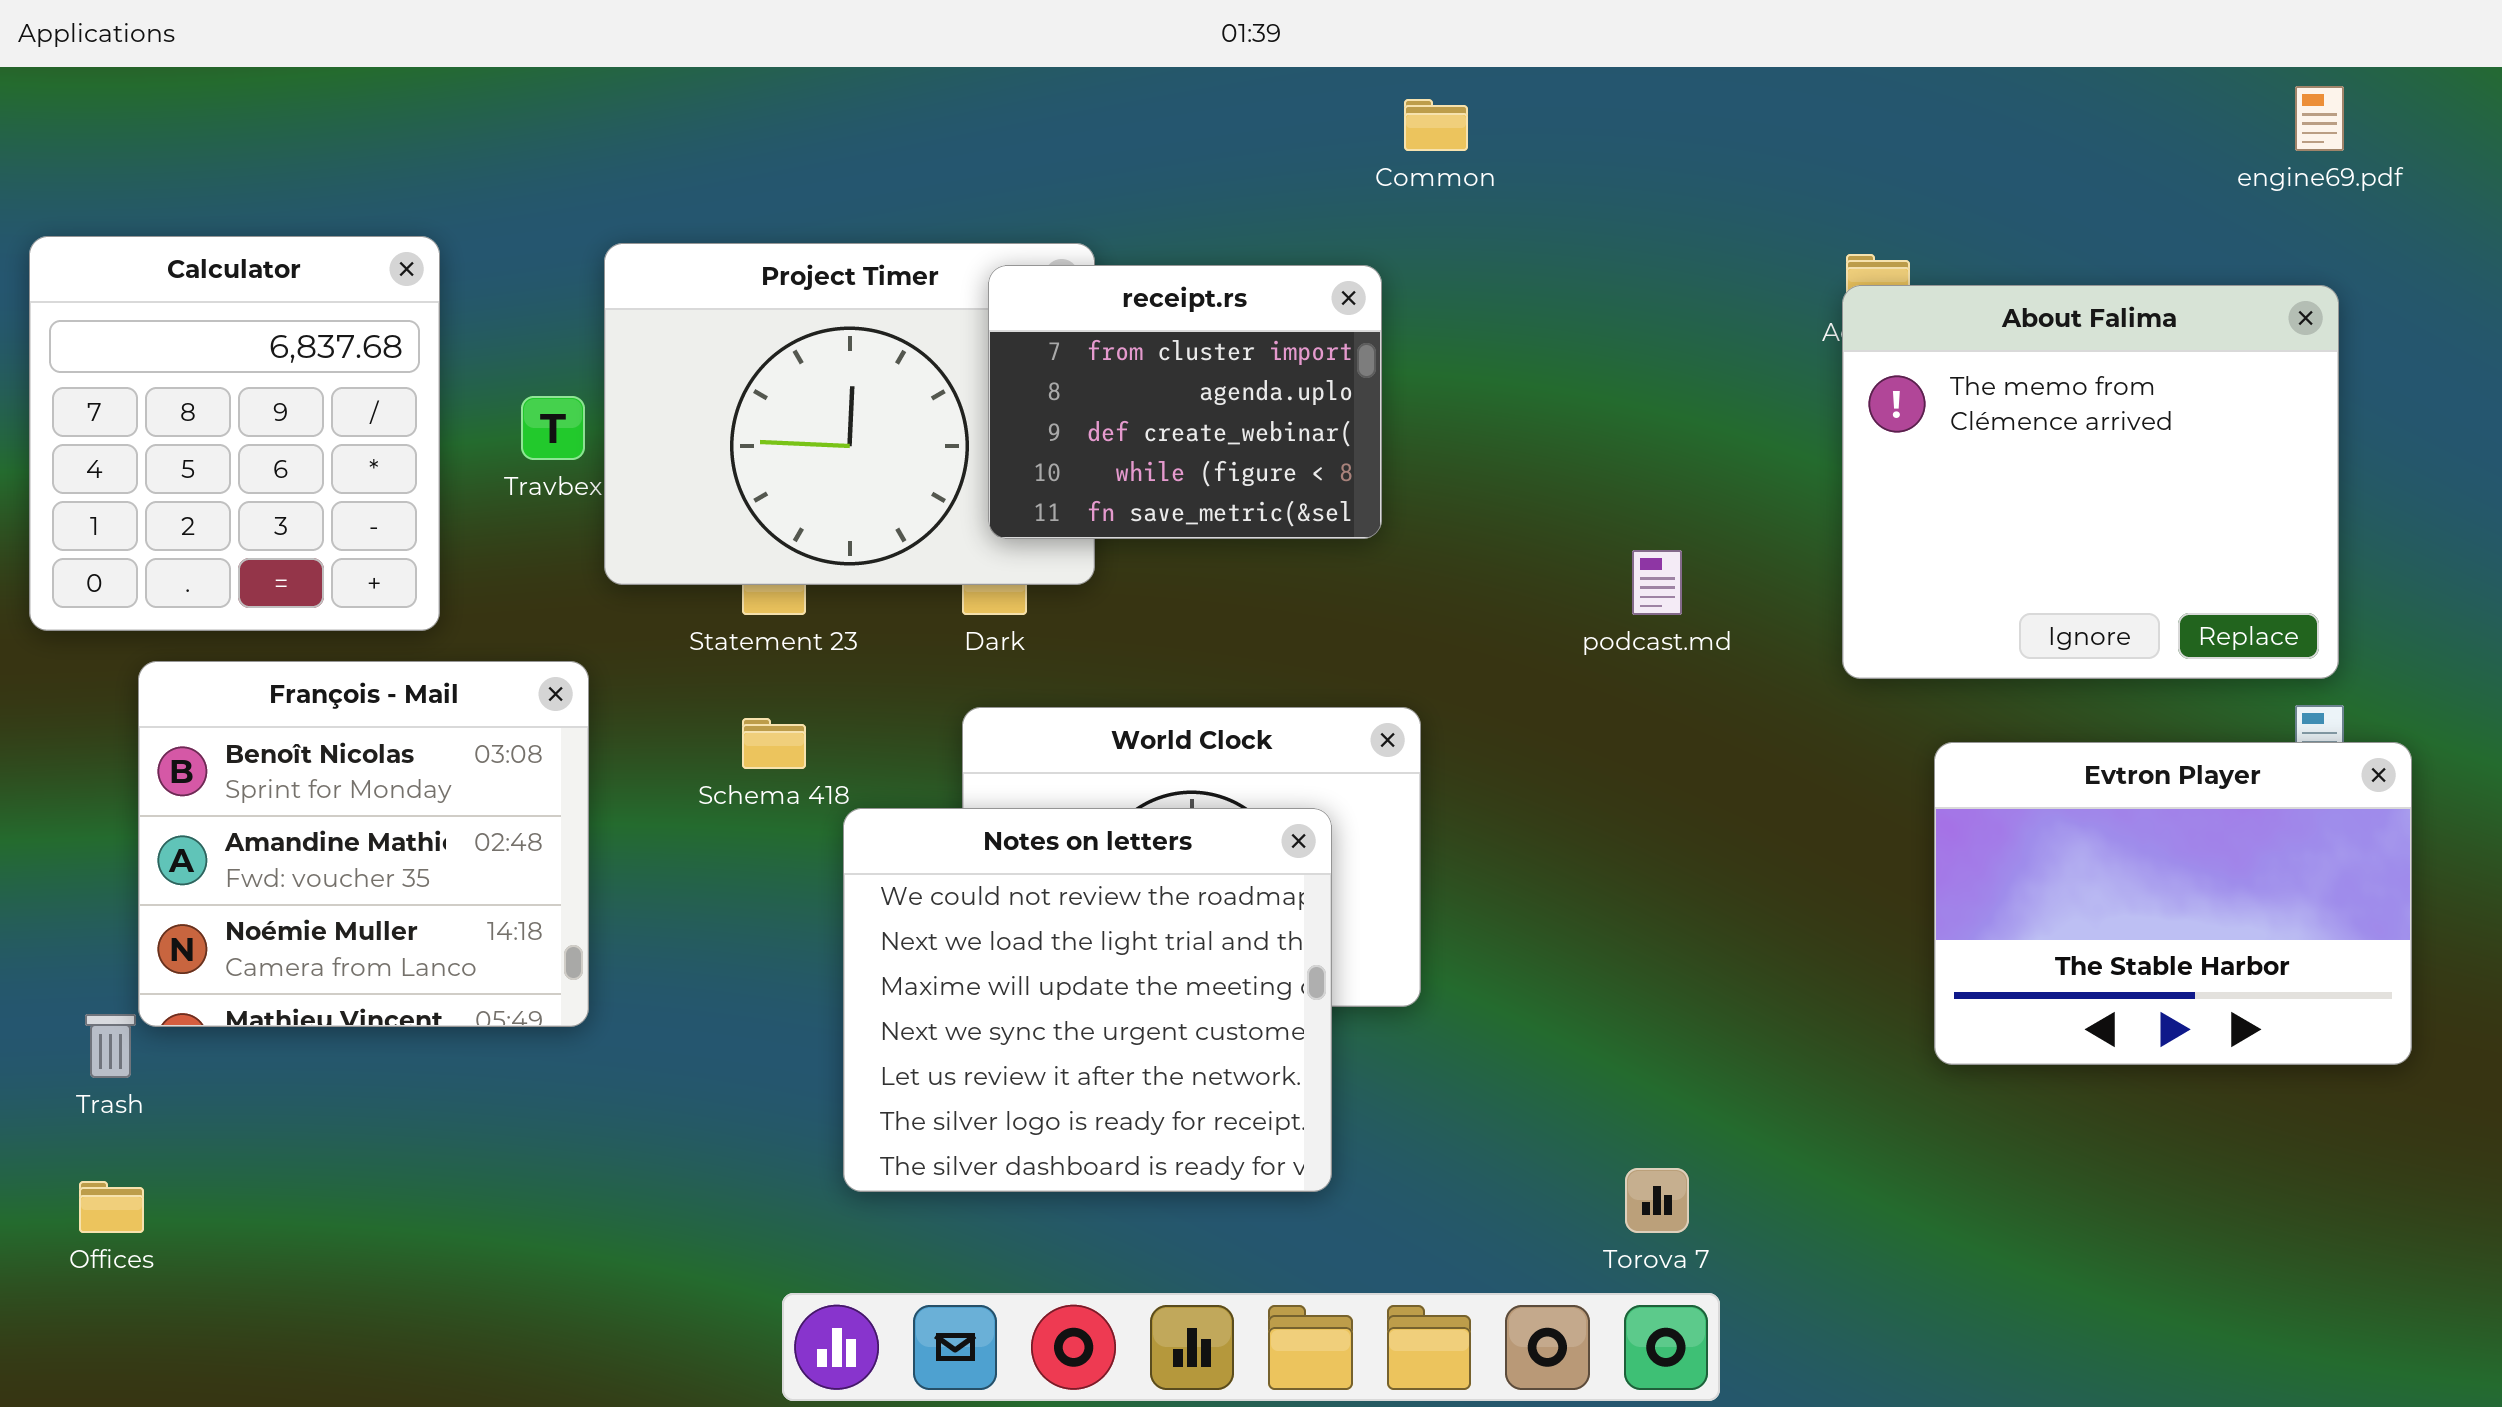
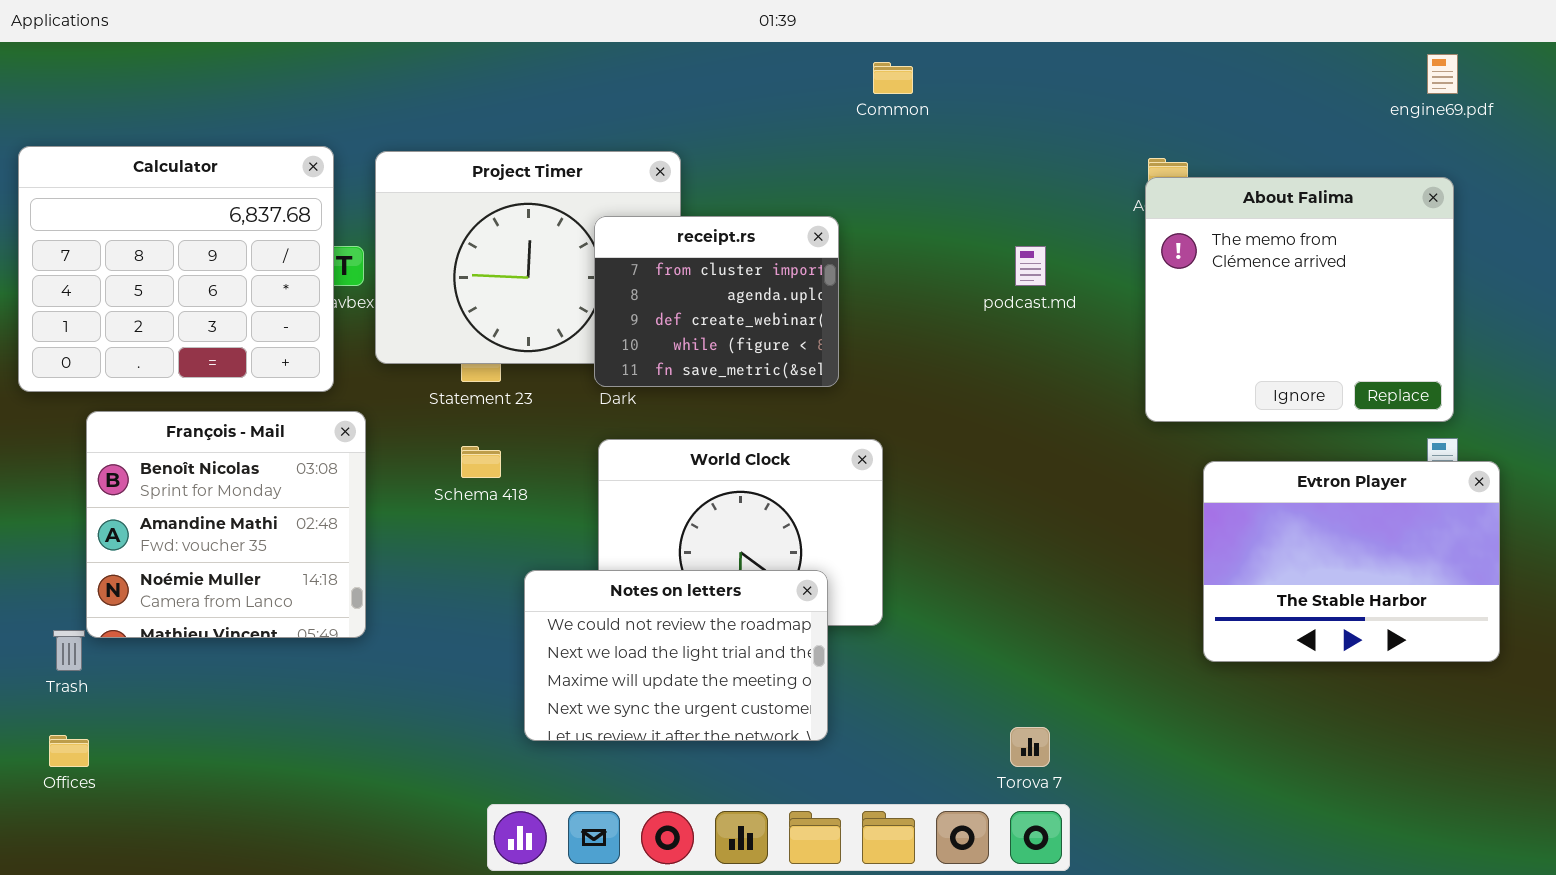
Calculator: [29,236,440,631] -> [18,146,334,392], resized
receipt.rs: [988,265,1382,539] -> [594,216,839,387], moved
podcast.md: [1632,550,1682,615] -> [1015,246,1046,286], moved
Notes on letters: [843,808,1332,1192] -> [524,570,828,741], resized

